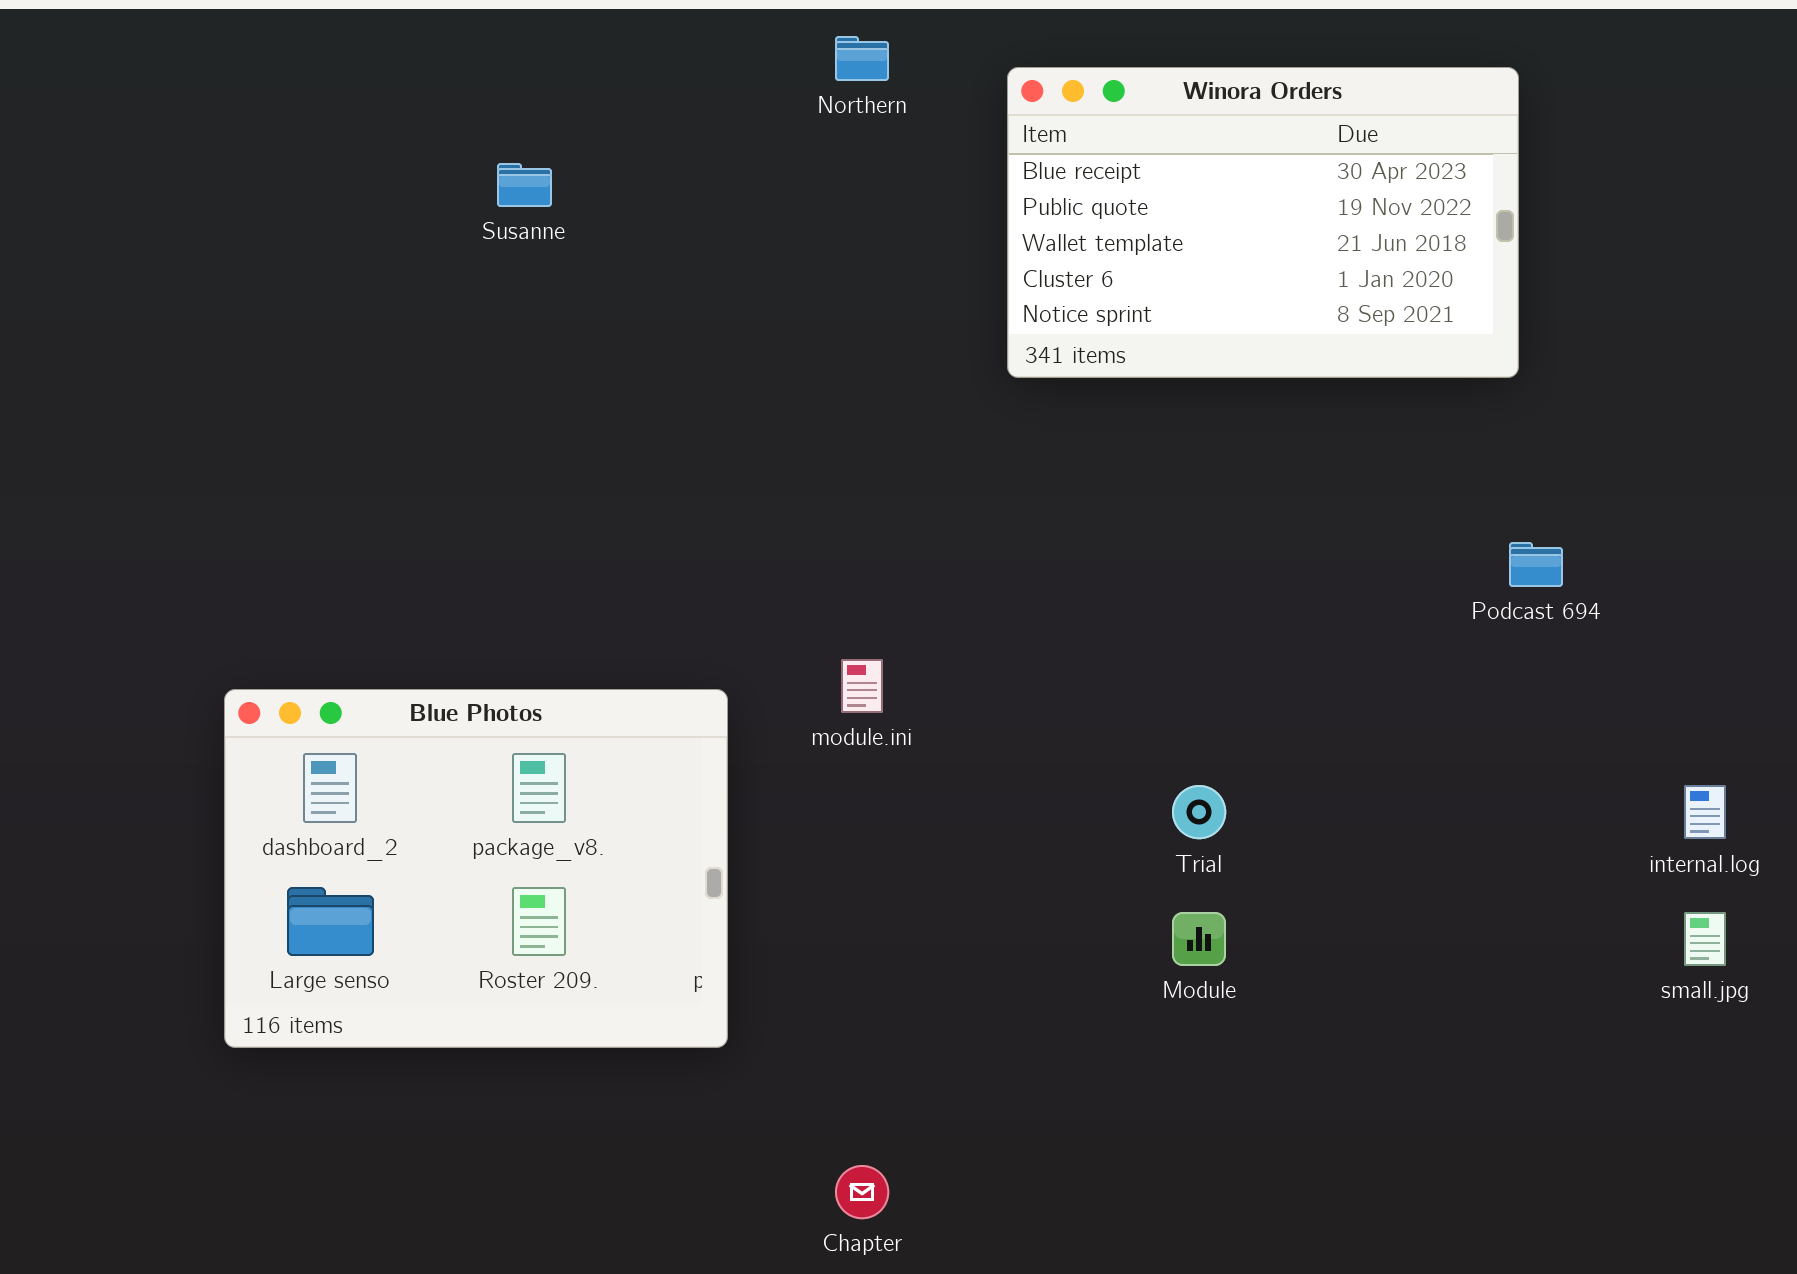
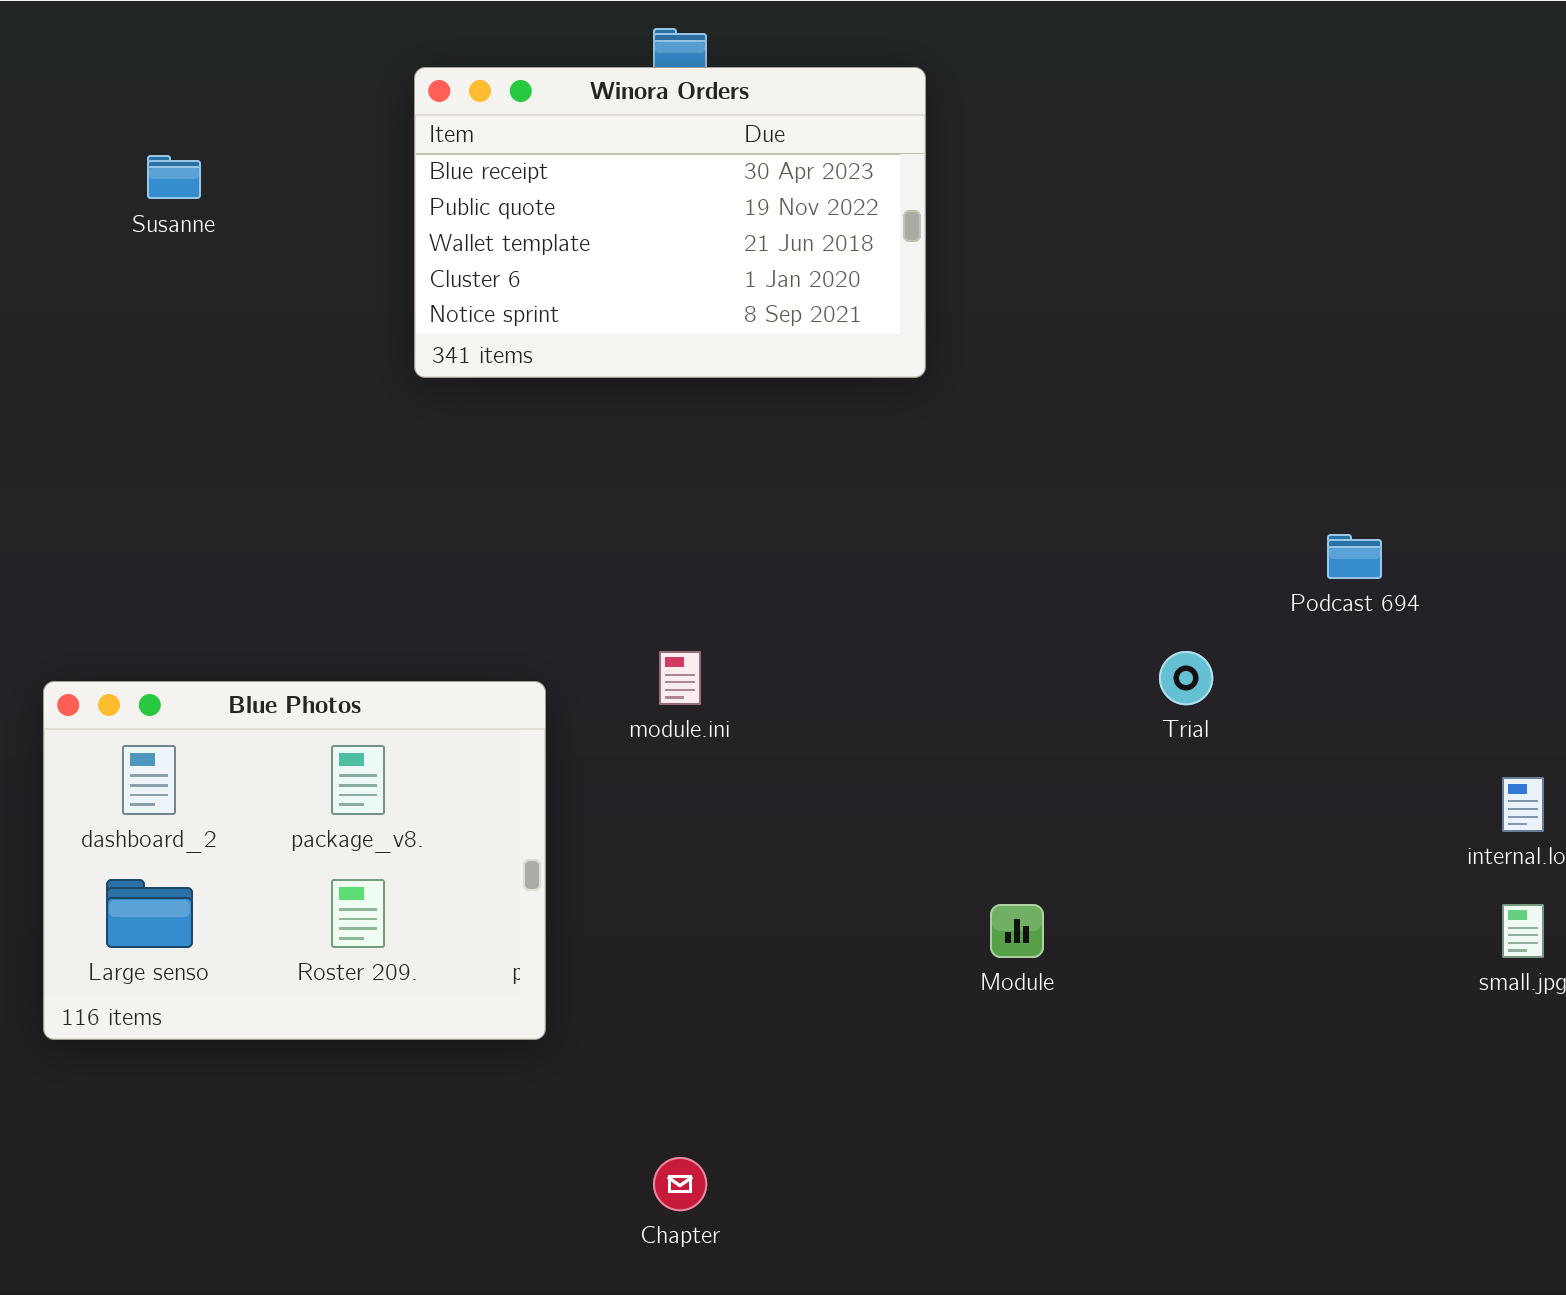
Winora Orders: [1007,67,1519,378] -> [414,67,926,378], moved
Susanne: [497,163,552,207] -> [147,155,201,199], moved
Trial: [1172,785,1226,839] -> [1159,651,1213,705], moved

